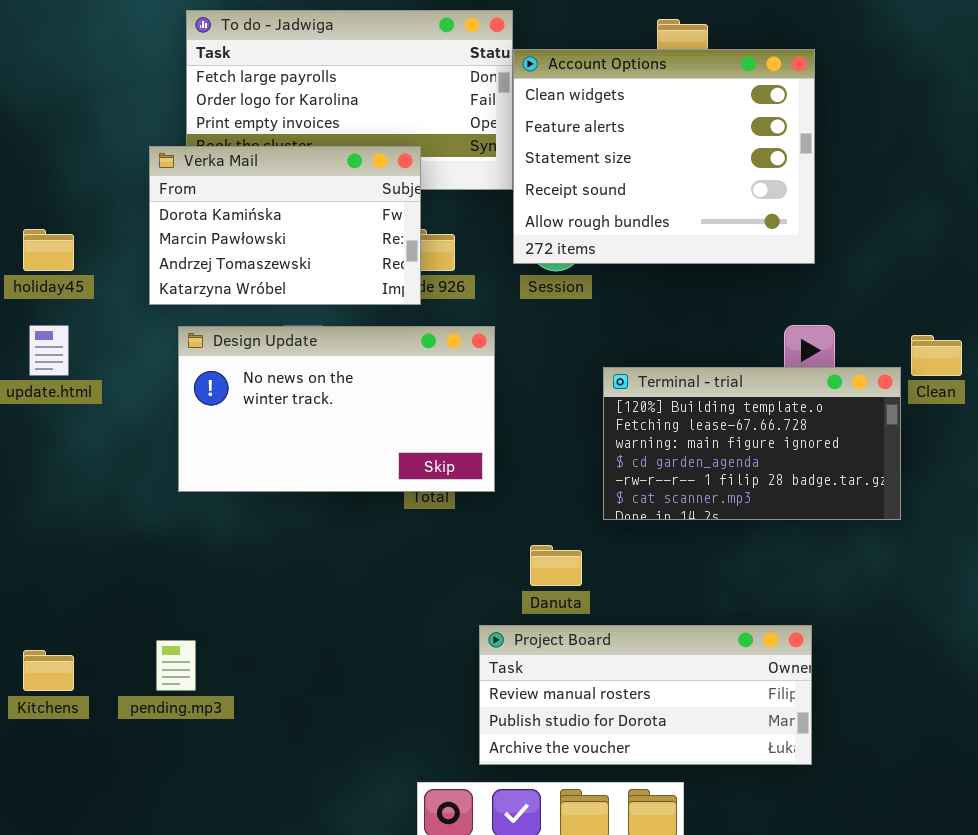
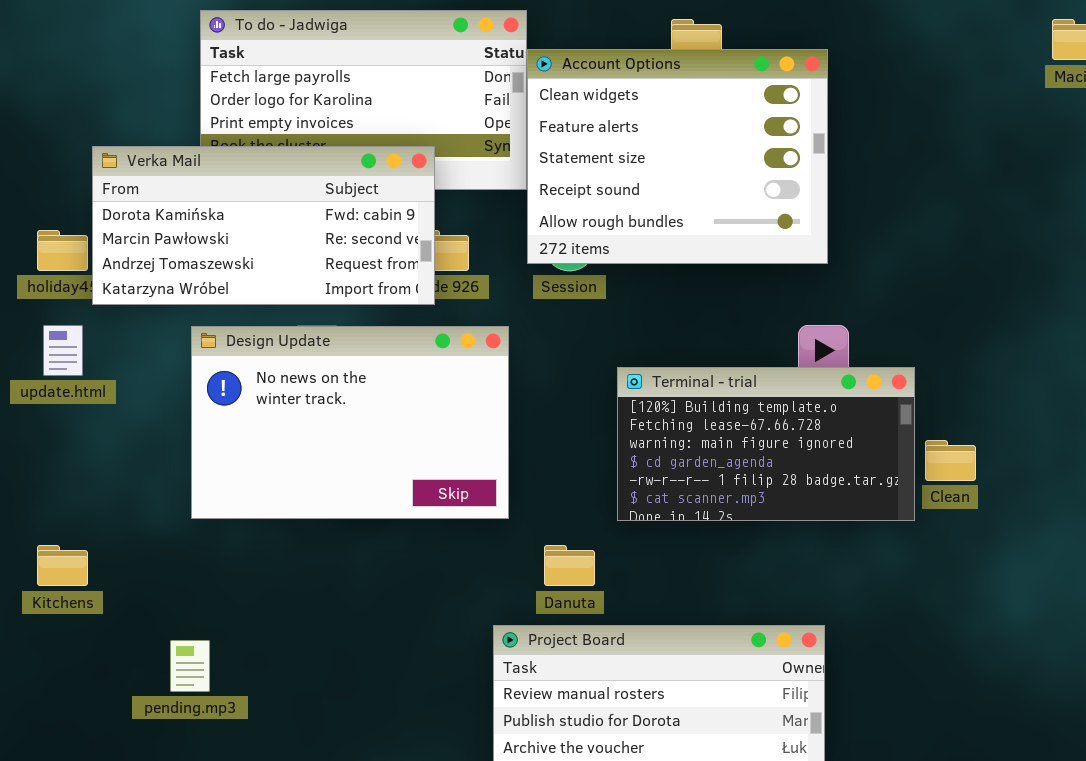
Verka Mail: [149,146,421,305] -> [92,146,435,305], resized
Design Update: [178,326,495,492] -> [191,326,509,519], resized
Clean: [911,335,962,376] -> [925,440,976,481], moved
Kitchens: [23,650,74,691] -> [37,545,88,586], moved

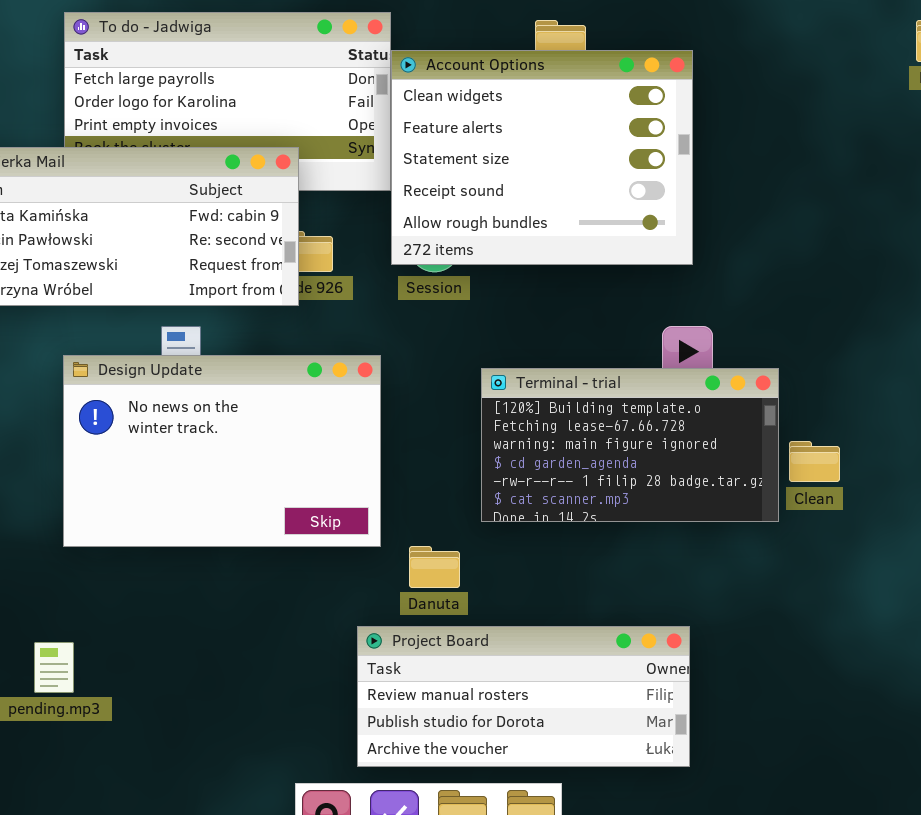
Design Update: [191,326,509,519] -> [63,355,381,547], moved

